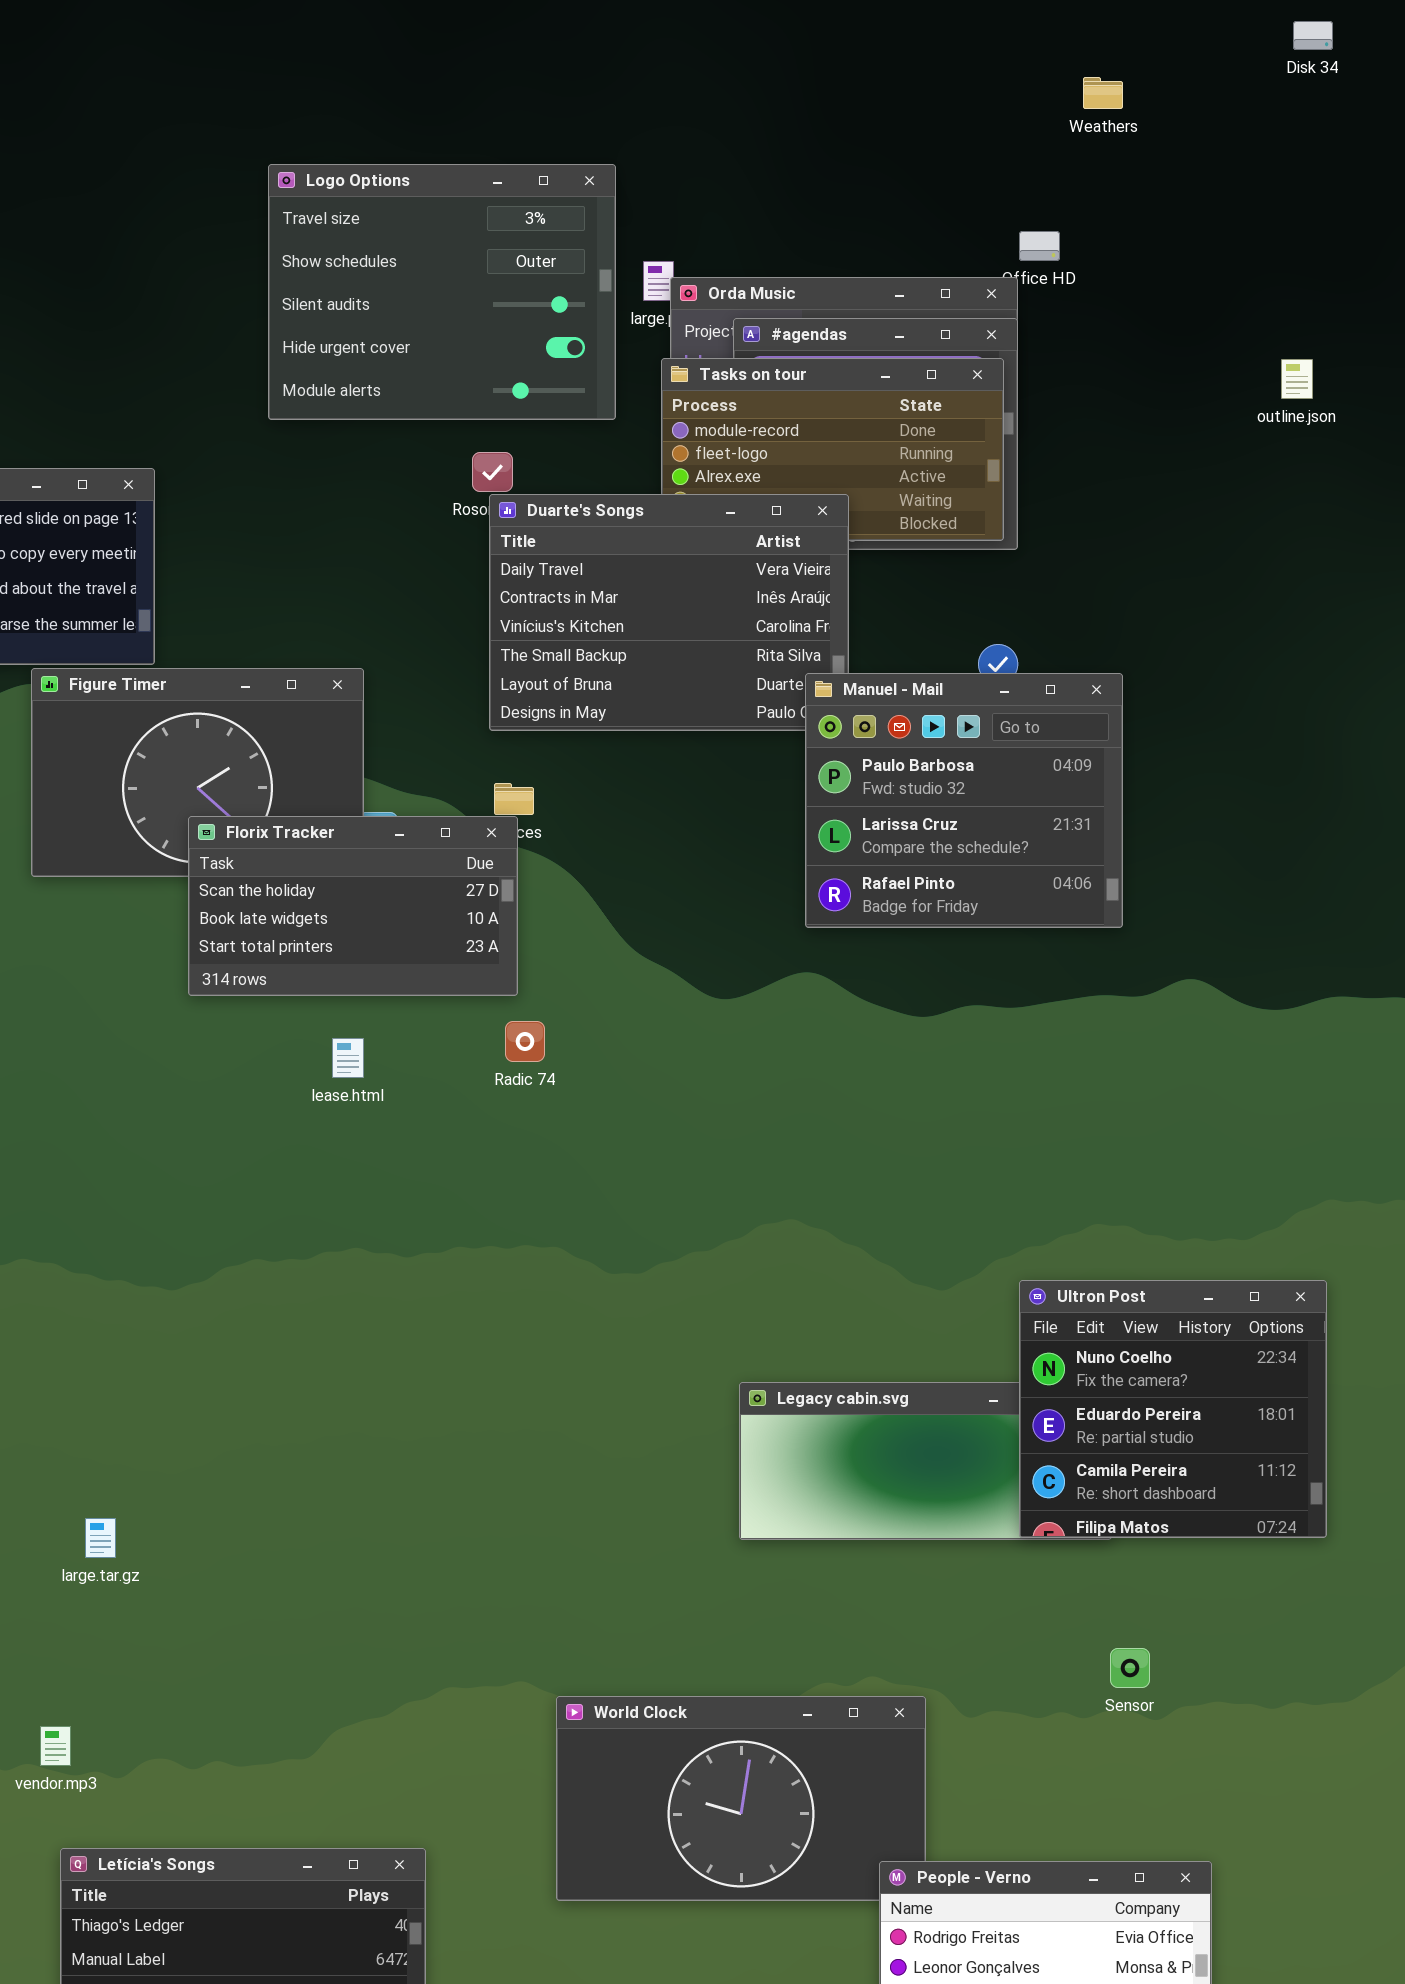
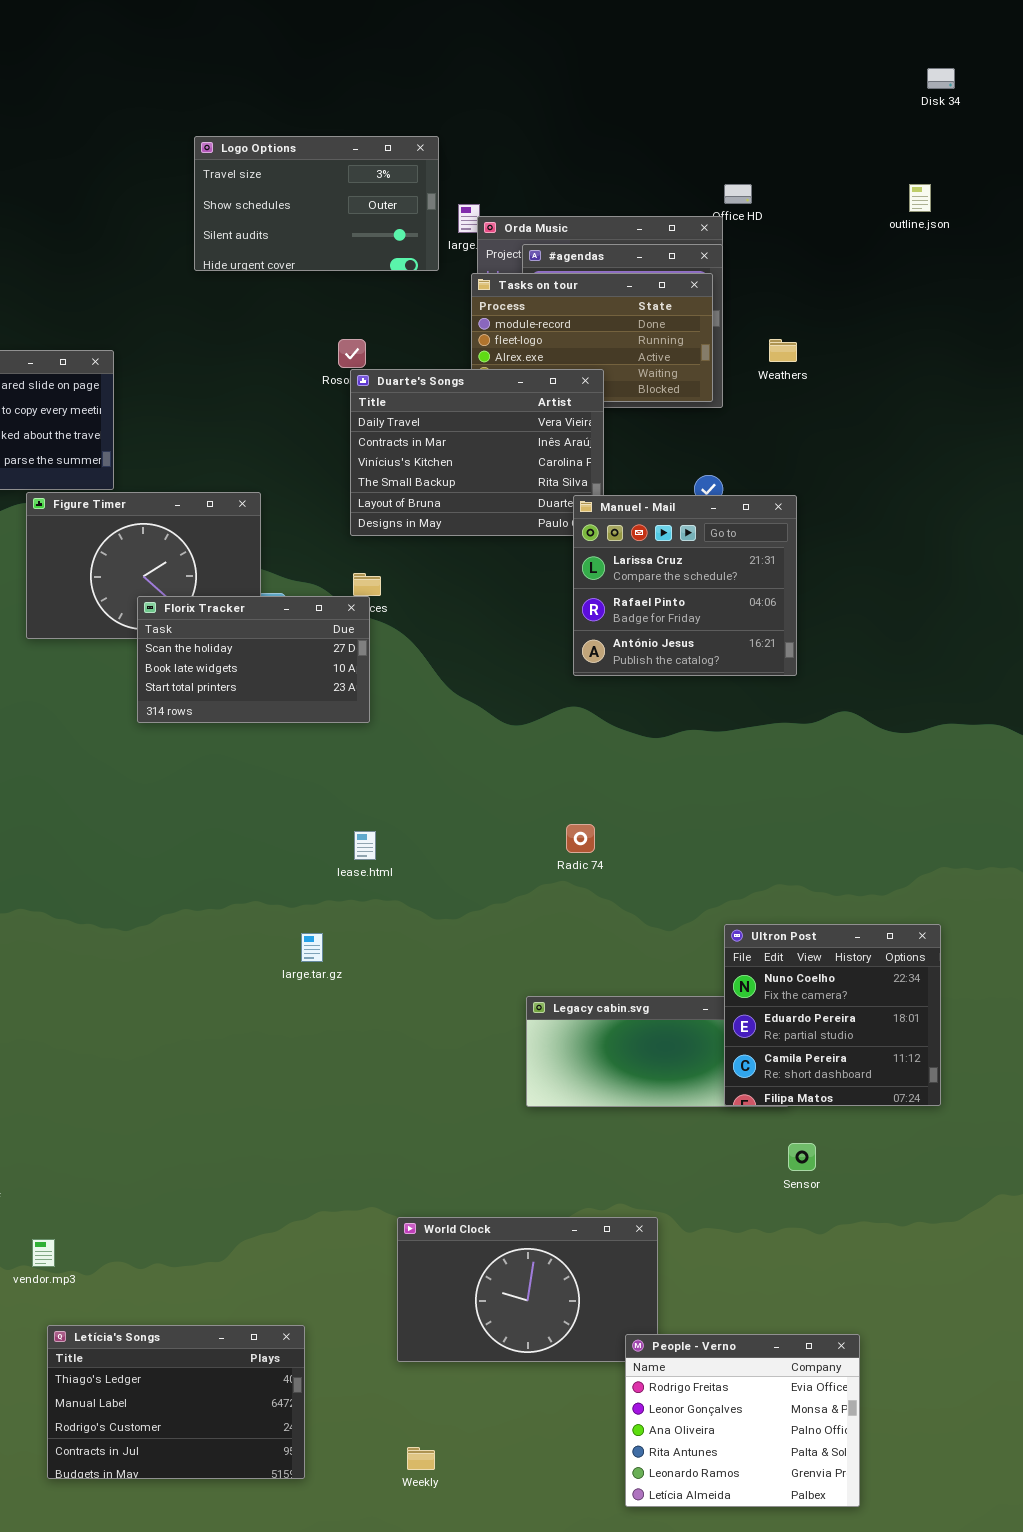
Disk 34: [1293,21,1333,50] -> [927,68,955,89], moved
Weathers: [1083,77,1123,109] -> [769,339,797,362], moved
Logo Options: [268,164,616,420] -> [194,136,439,271], resized
outline.json: [1281,359,1313,399] -> [909,184,931,212], moved
Manuel - Mail: [805,673,1123,928] -> [573,495,797,676], scrolled down 1 row
Radic 74: [505,1021,545,1062] -> [566,824,595,853], moved
lease.html: [332,1038,364,1078] -> [354,831,376,860], moved
large.tar.gz: [85,1518,116,1558] -> [301,933,323,962], moved
Sensor: [1110,1648,1150,1688] -> [788,1143,816,1171], moved

